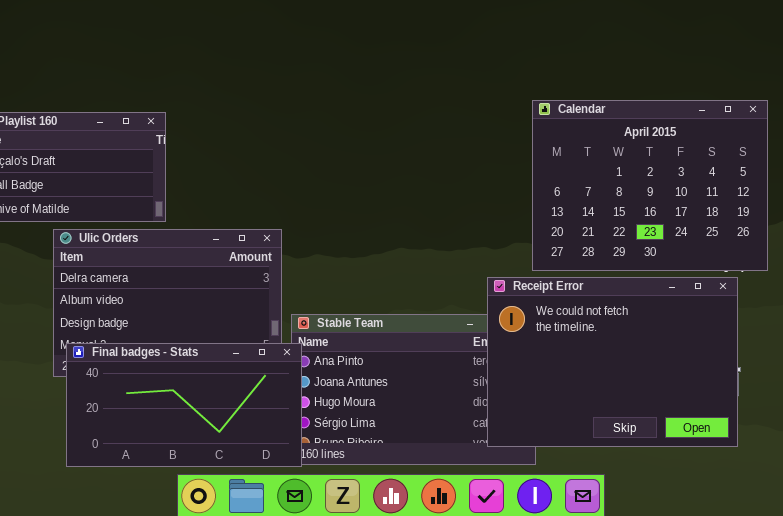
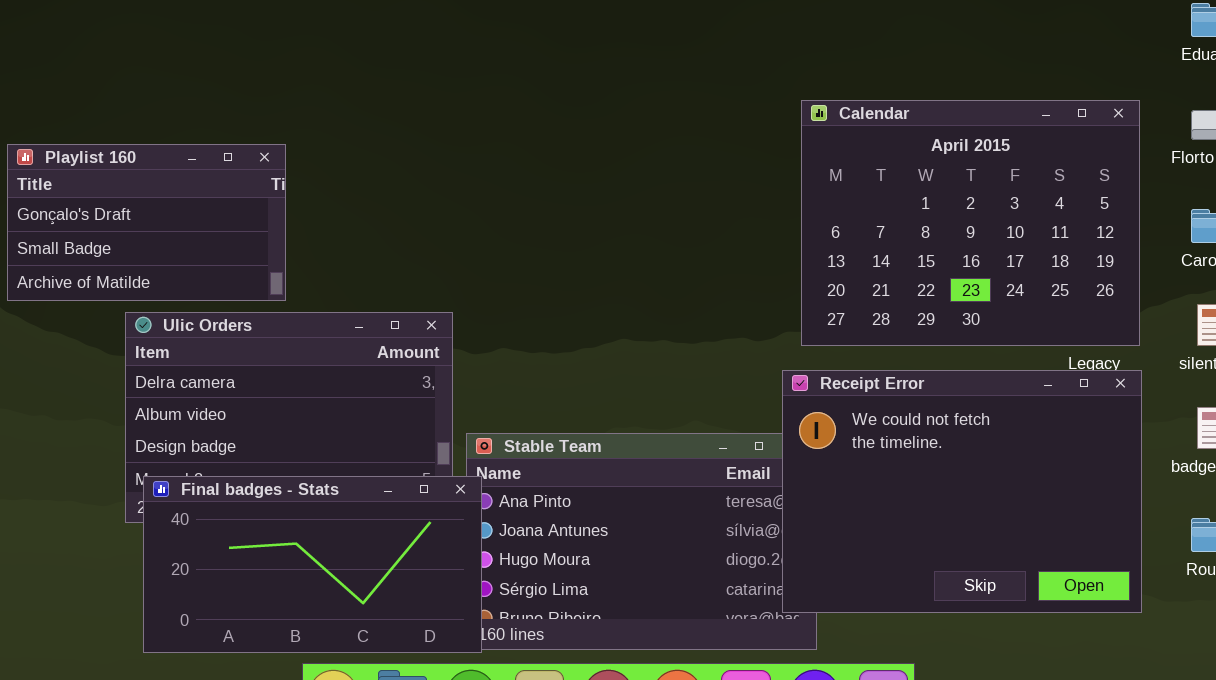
Calendar: [532,100,768,271] -> [801,100,1140,346], moved
Receipt Error: [487,277,738,447] -> [782,370,1142,613], moved

